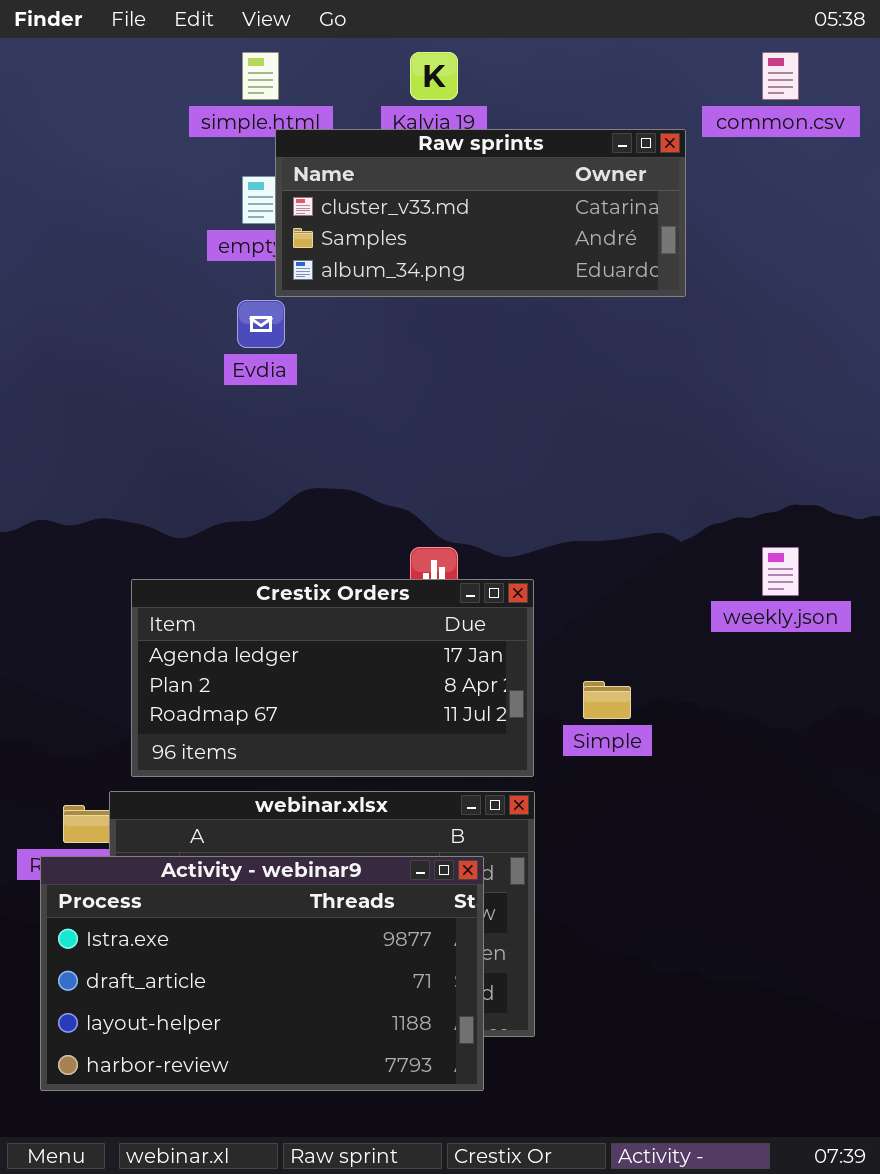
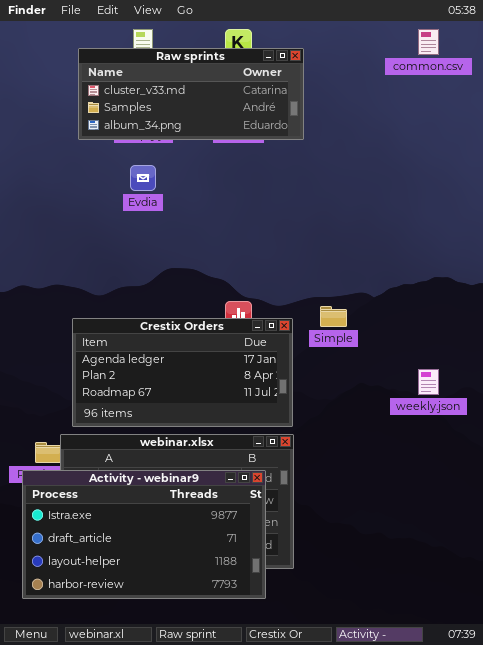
Raw sprints: [275,129,686,297] -> [78,48,304,140], moved
weekly.json: [762,547,799,596] -> [418,369,439,395], moved
Simple: [583,681,631,719] -> [320,306,347,327], moved

